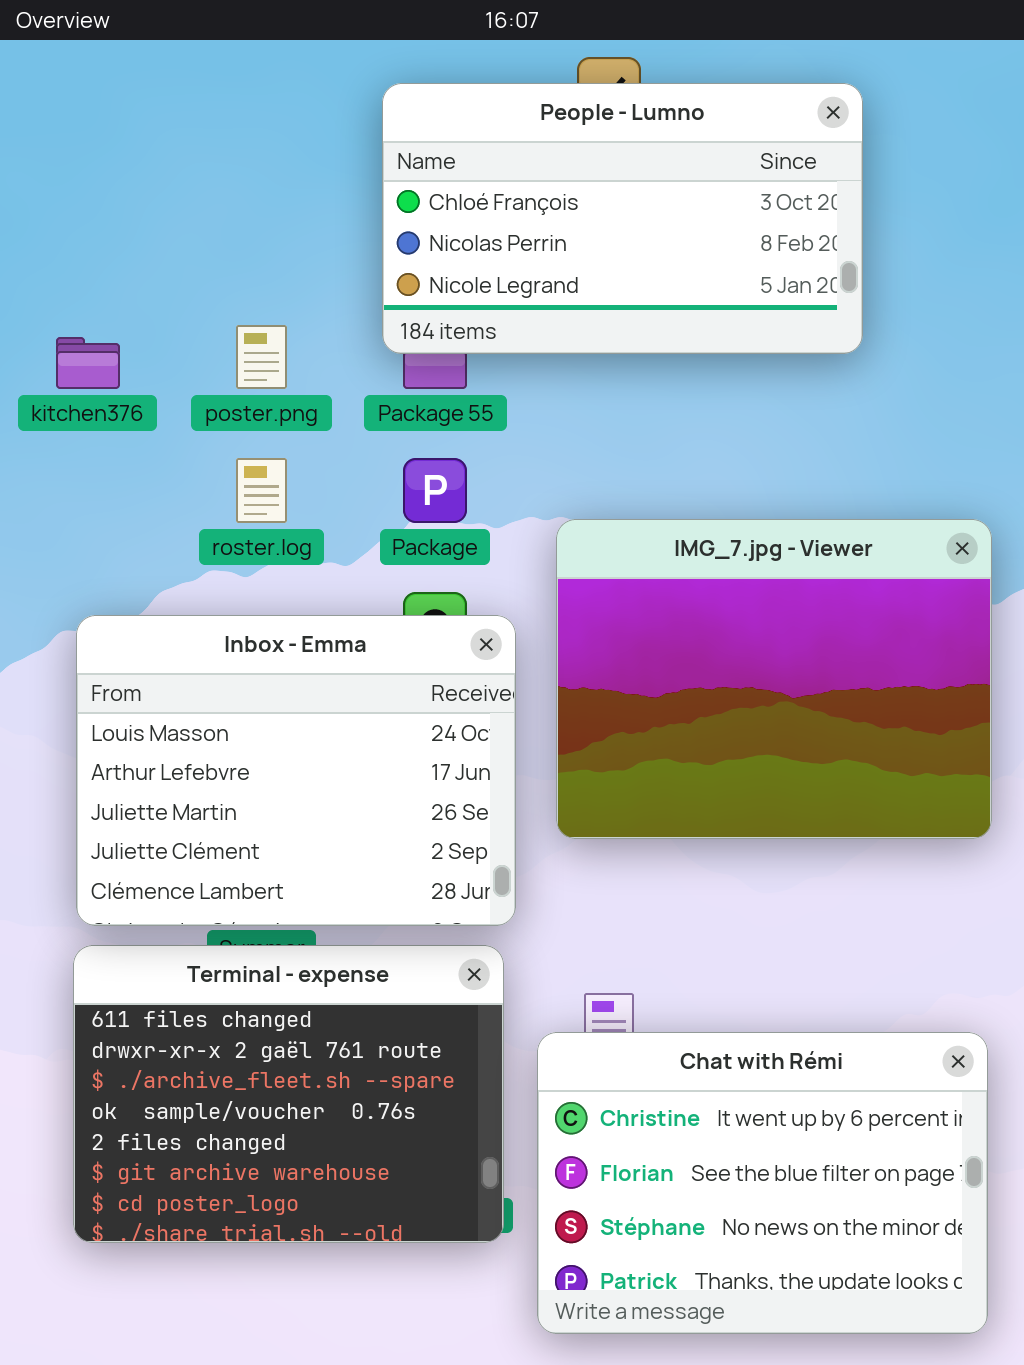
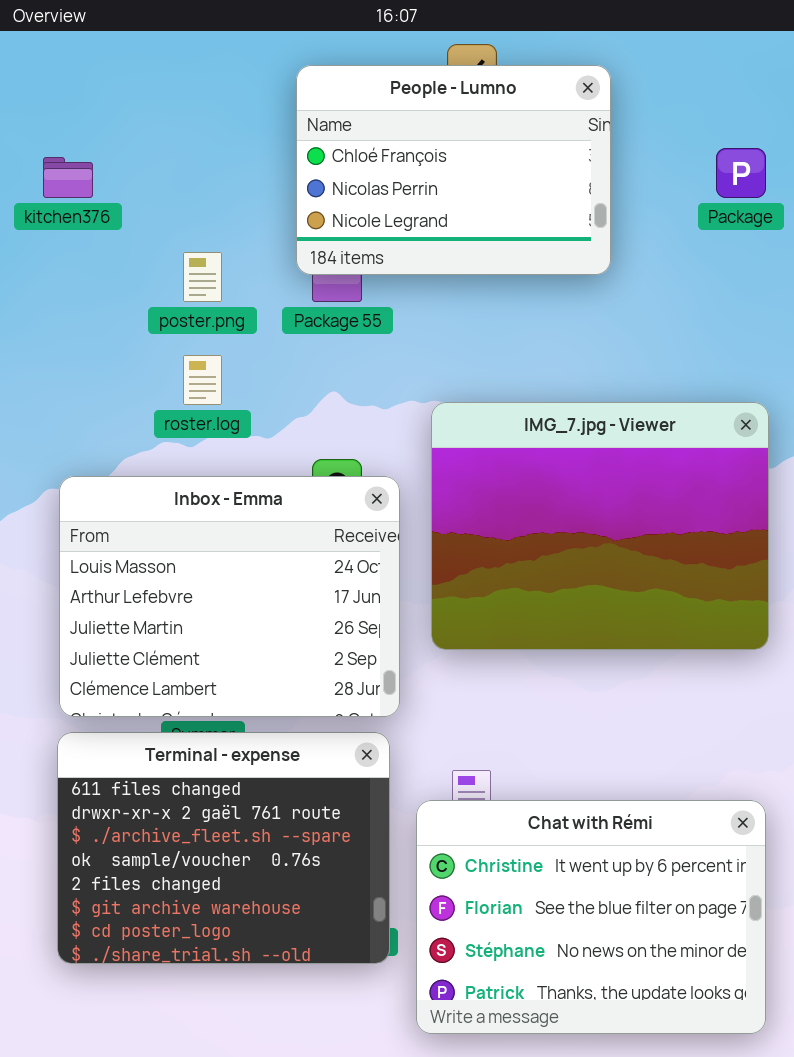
People - Lumno: [382,83,863,354] -> [296,65,611,275], resized
kitchen376: [56,337,120,389] -> [43,157,93,198], moved
Package: [403,458,467,523] -> [716,148,766,198], moved

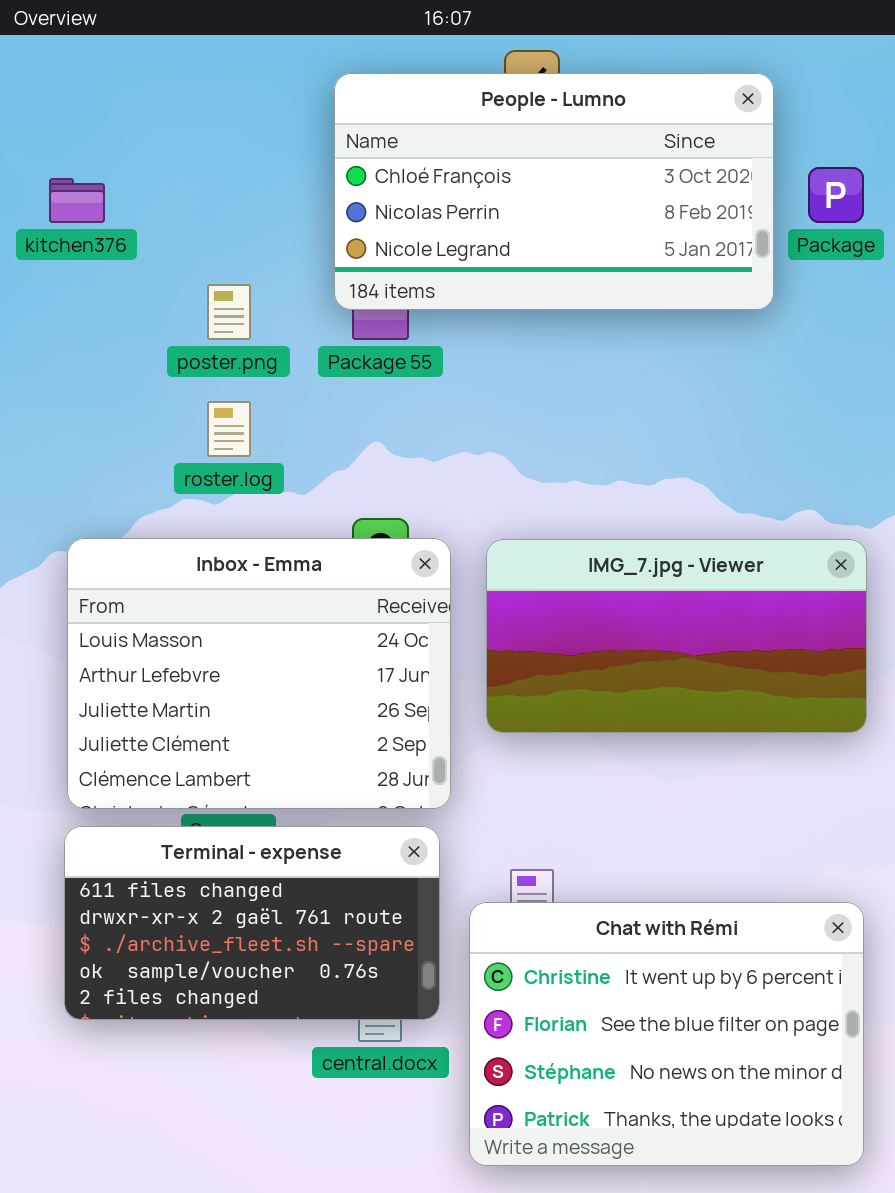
People - Lumno: [296,65,611,275] -> [334,73,774,310], resized
IMG_7.jpg - Viewer: [431,402,769,650] -> [486,539,867,733], resized
Terminal - expense: [57,732,390,964] -> [64,826,440,1020], resized

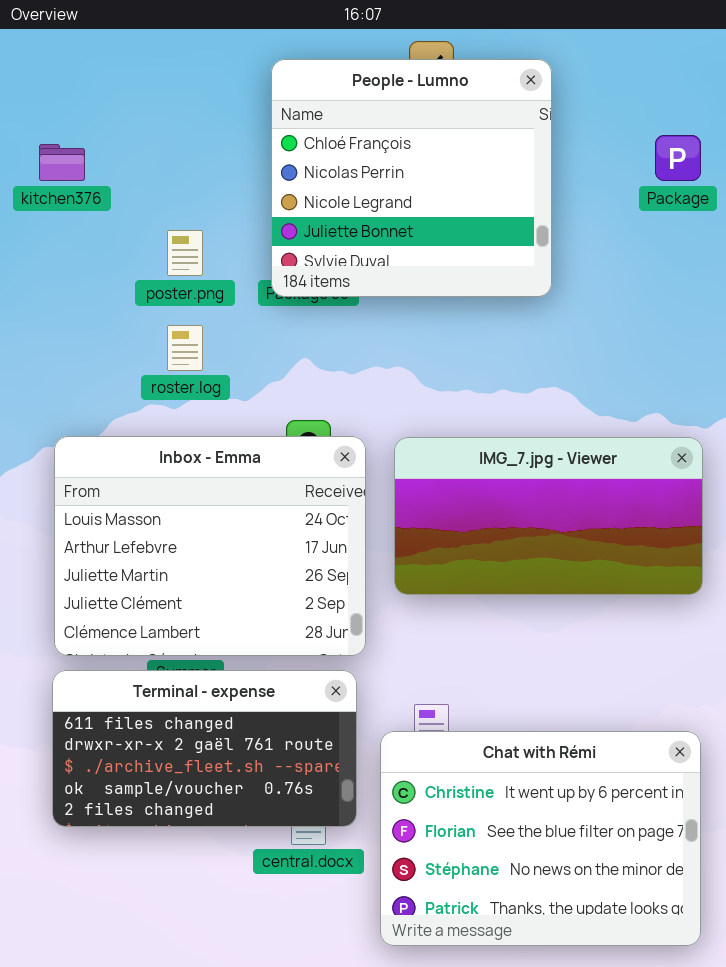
People - Lumno: [334,73,774,310] -> [271,59,552,297], resized

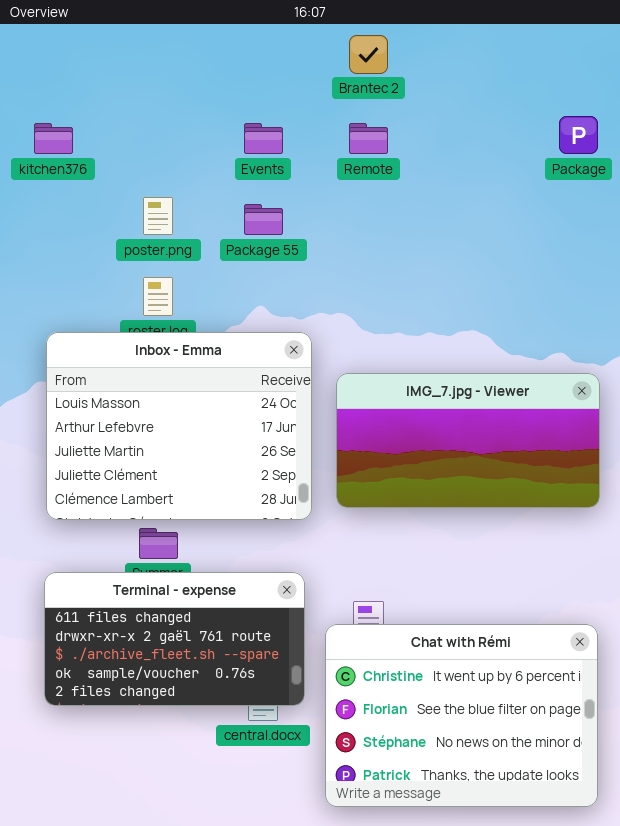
People - Lumno: [271,59,552,297] -> none, closed
Inbox - Emma: [54,436,366,656] -> [46,332,312,520], moved

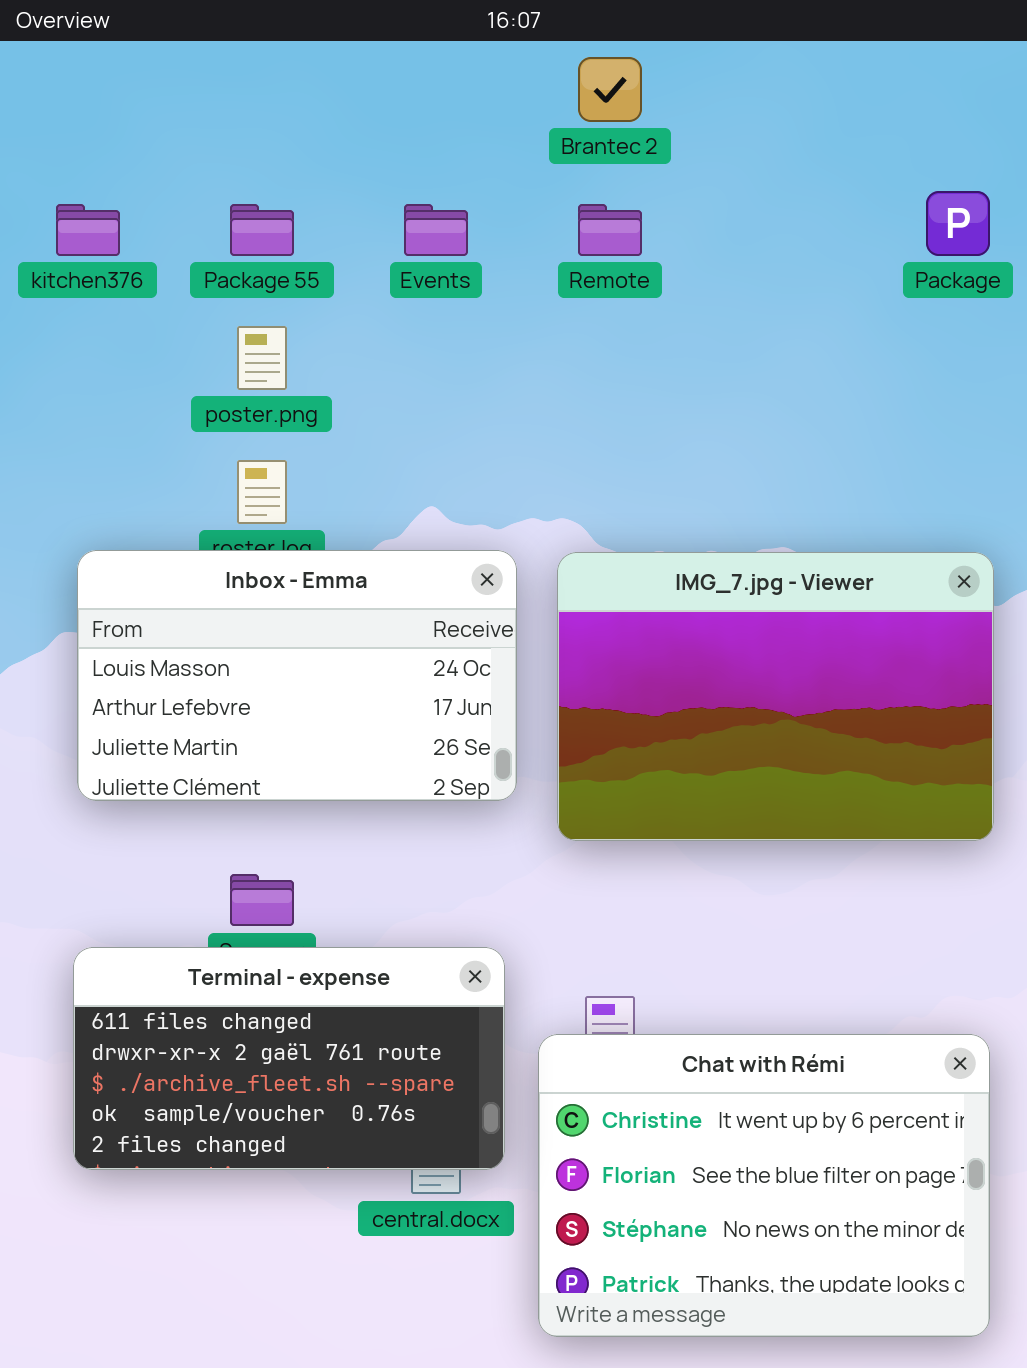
Package 55: [244,204,283,235] -> [230,204,294,256], moved
Inbox - Emma: [46,332,312,520] -> [77,550,517,801], resized
IMG_7.jpg - Viewer: [336,373,600,508] -> [557,552,994,841], resized

